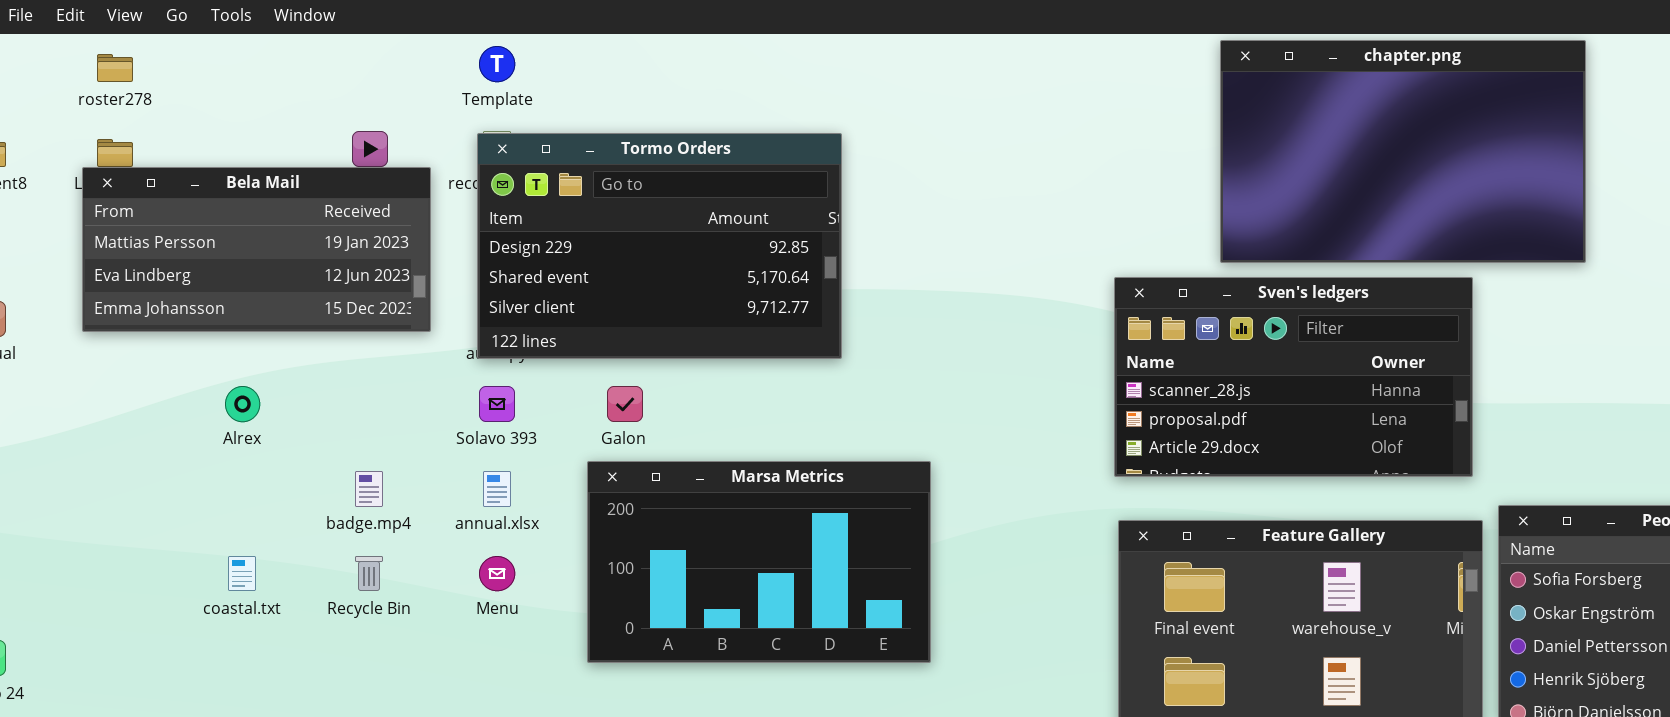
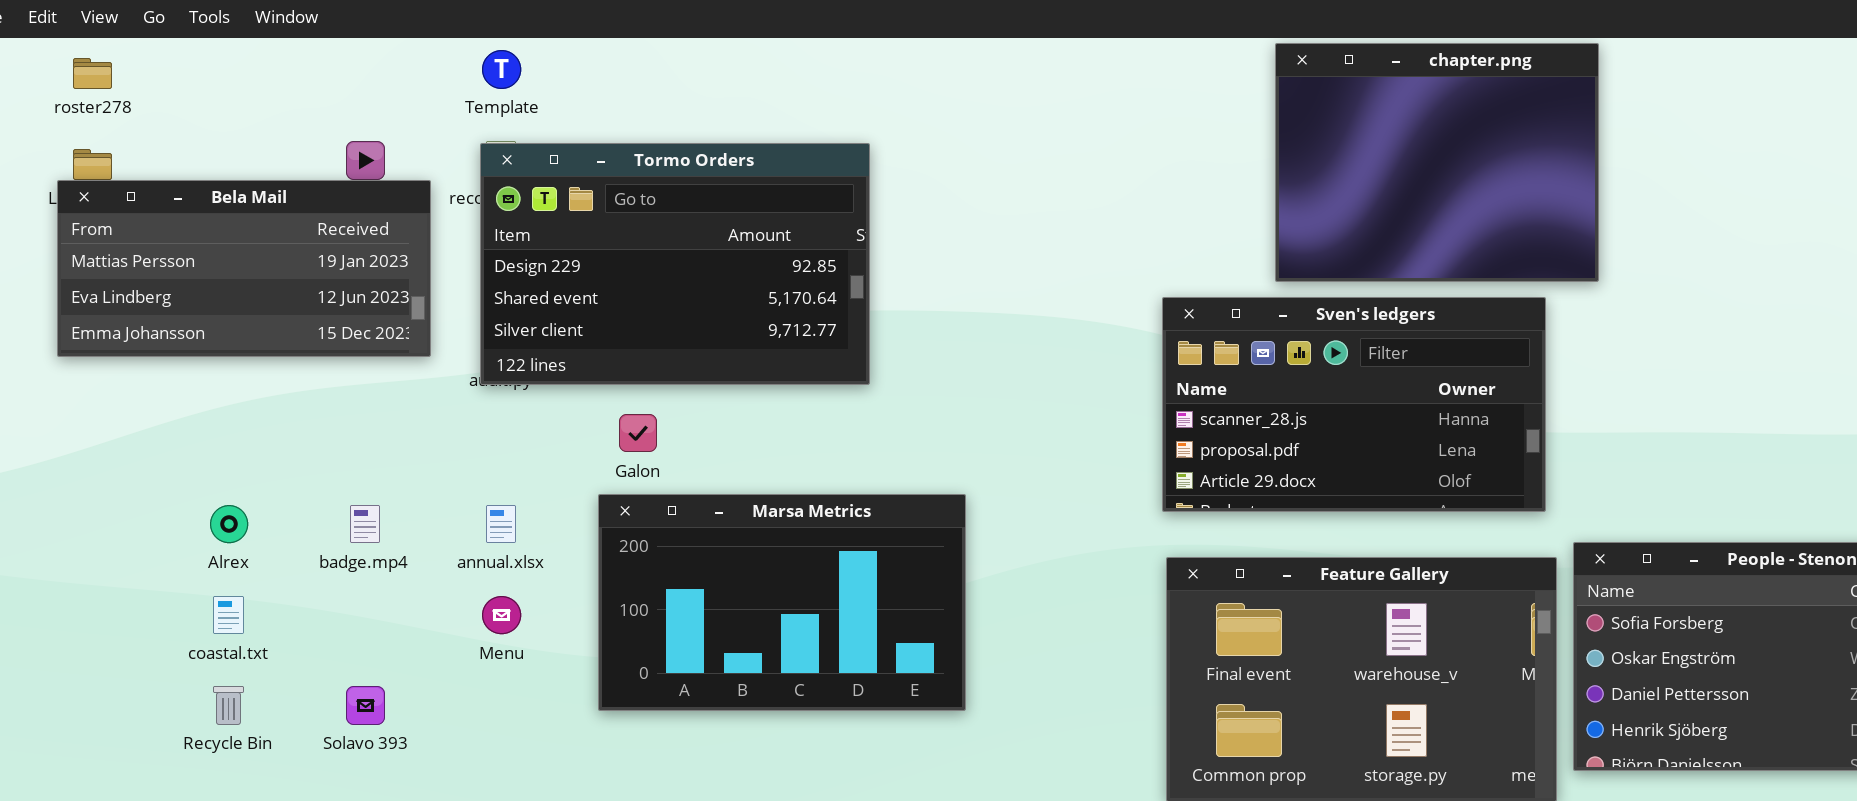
chapter.png: [1220,40,1586,263] -> [1275,43,1599,282], resized
Alrex: [225,386,260,422] -> [210,505,248,543], moved
Solavo 393: [479,386,515,422] -> [346,686,385,725], moved
Recycle Bin: [355,556,383,591] -> [213,686,244,725], moved

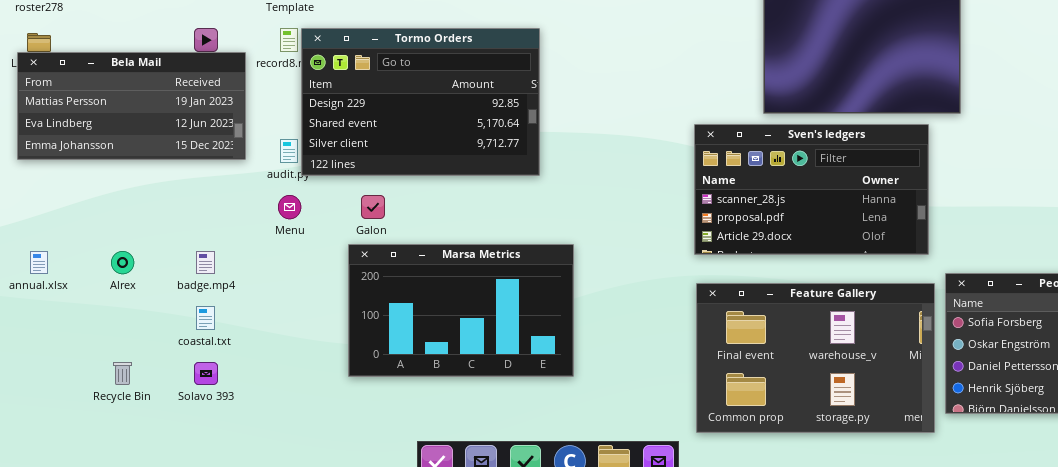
Tormo Orders: [480,143,870,385] -> [301,28,540,176], moved
annual.xlsx: [486,505,516,543] -> [30,251,48,274], moved
coastal.txt: [213,596,244,634] -> [196,306,215,330], moved
Menu: [482,596,521,634] -> [278,195,301,219], moved

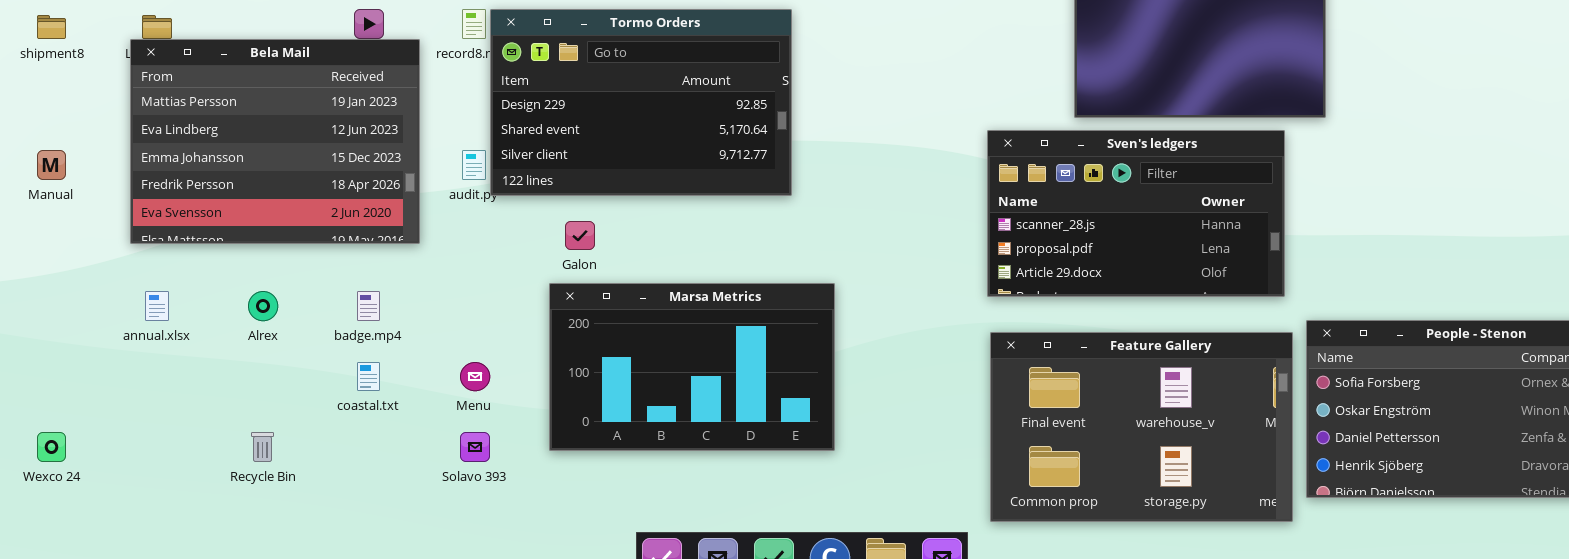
Bela Mail: [17,52,246,160] -> [130,39,420,244], resized
Menu: [278,195,301,219] -> [460,362,490,391], moved
Solavo 393: [194,362,218,385] -> [460,432,490,462], moved

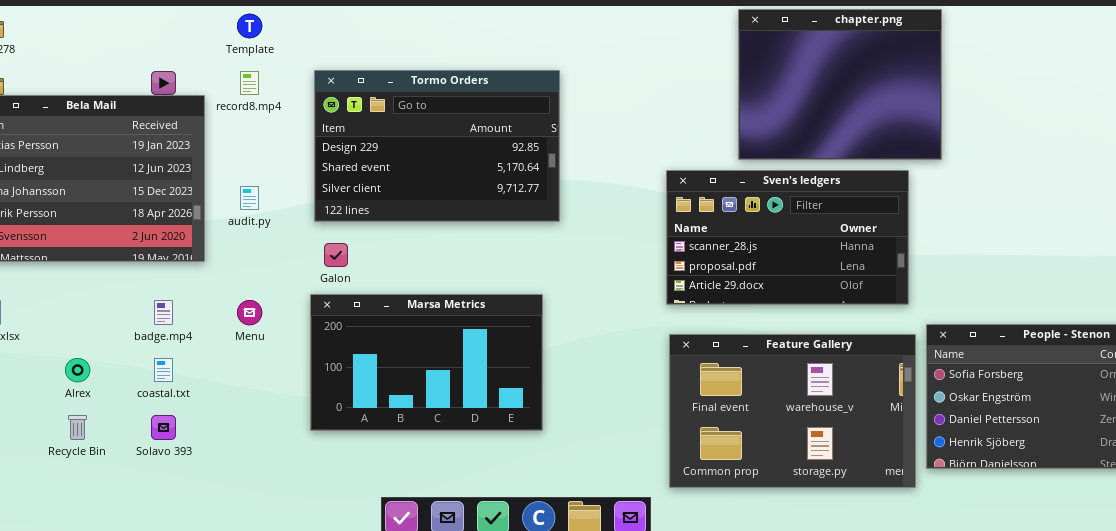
Tormo Orders: [490,9,792,196] -> [314,70,560,222], moved
Alrex: [248,291,278,321] -> [65,358,90,382], moved
Menu: [460,362,490,391] -> [237,300,262,325], moved
Solavo 393: [460,432,490,462] -> [151,415,176,440], moved

